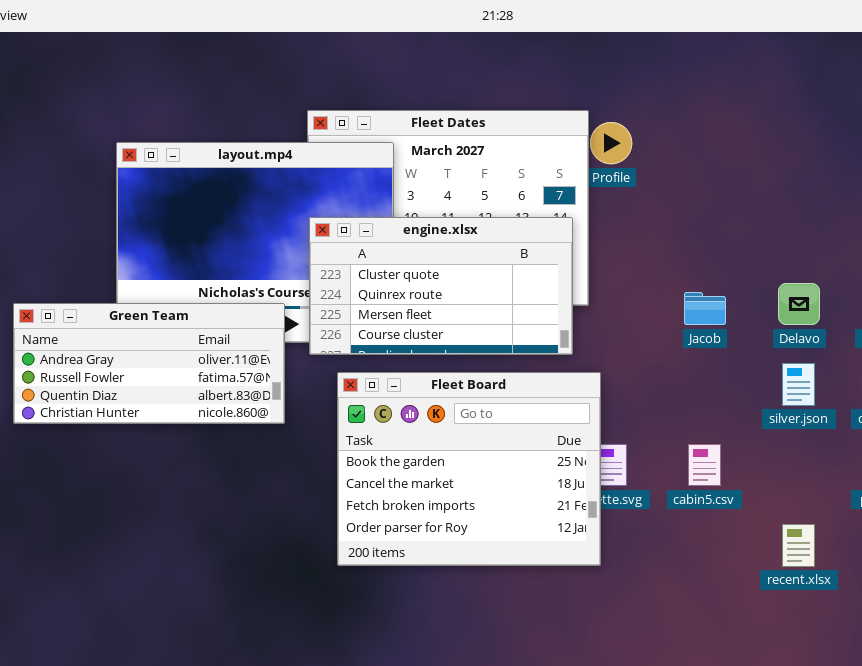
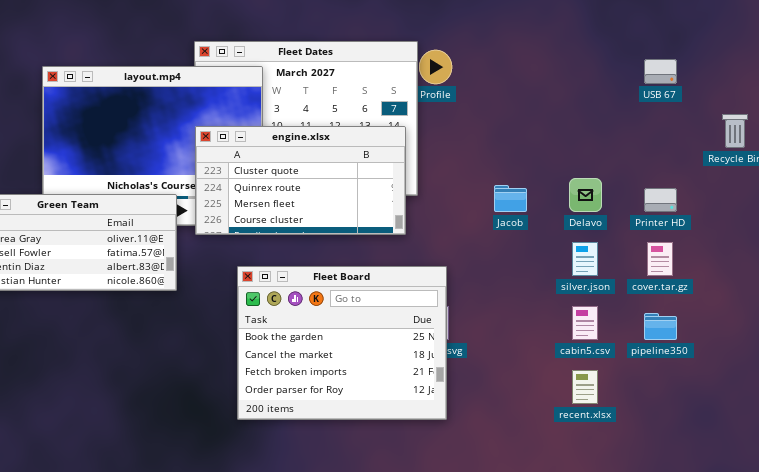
Fleet Board: [337,372,601,566] -> [237,266,447,420], moved
cabin5.csv: [688,444,721,486] -> [572,306,598,340], moved

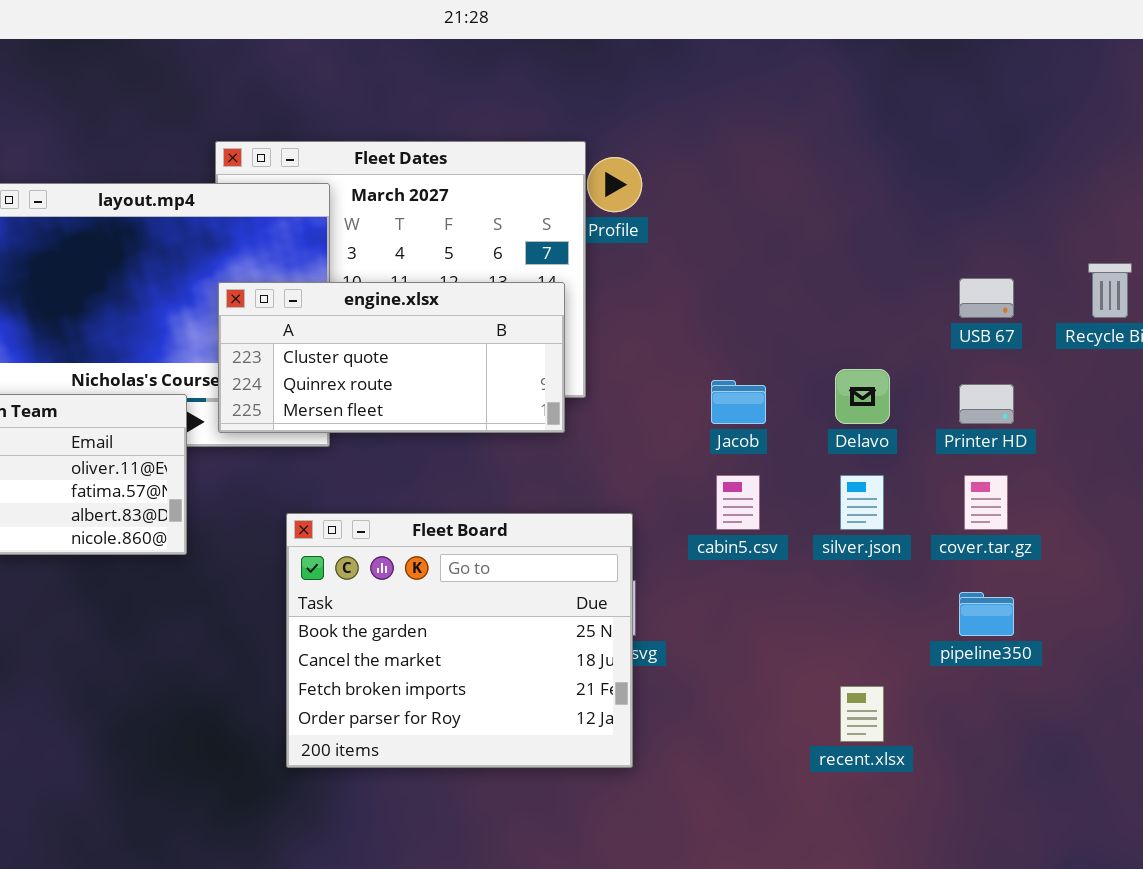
USB 67: [644,59,677,84] -> [959,278,1014,318], moved
engine.xlsx: [195,126,406,235] -> [218,282,565,433], resized
cabin5.csv: [572,306,598,340] -> [716,475,760,530], moved

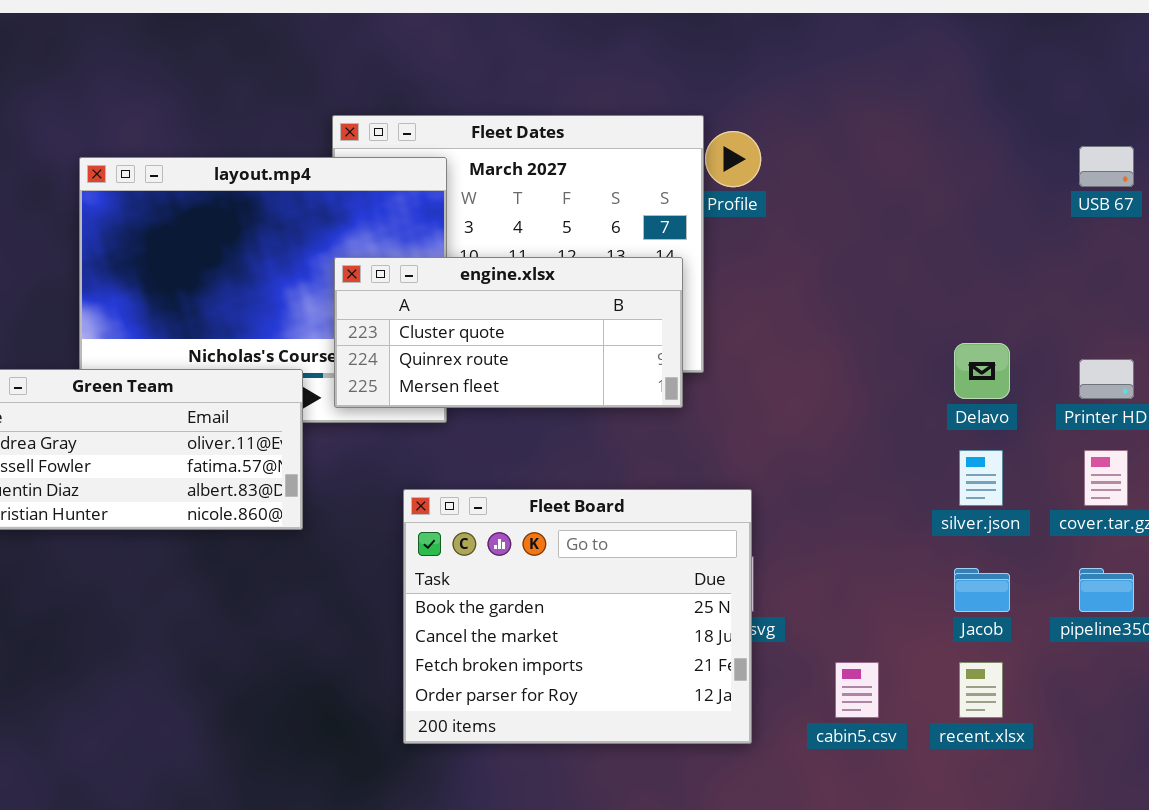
USB 67: [959,278,1014,318] -> [1079,146,1134,187], moved
Jacob: [711,380,766,424] -> [954,568,1010,612], moved
cabin5.csv: [716,475,760,530] -> [835,662,879,718], moved

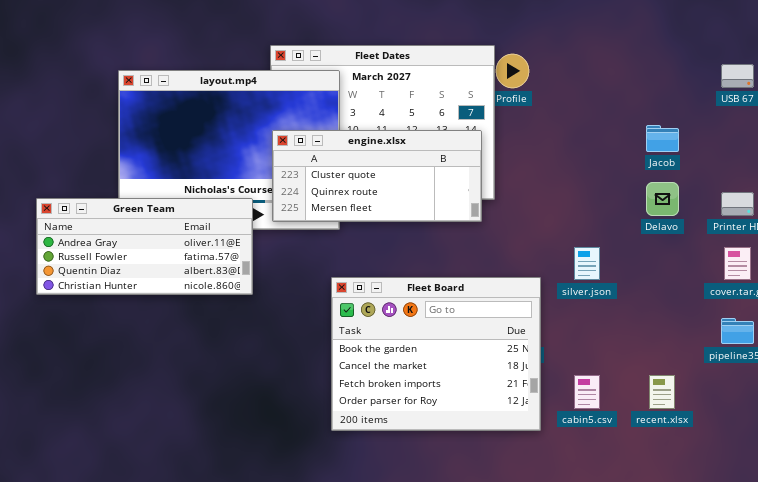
silver.json: [959,450,1003,506] -> [574,247,600,280], moved
Fleet Board: [403,489,752,744] -> [331,277,541,431], moved
Jacob: [954,568,1010,612] -> [646,125,679,152], moved

